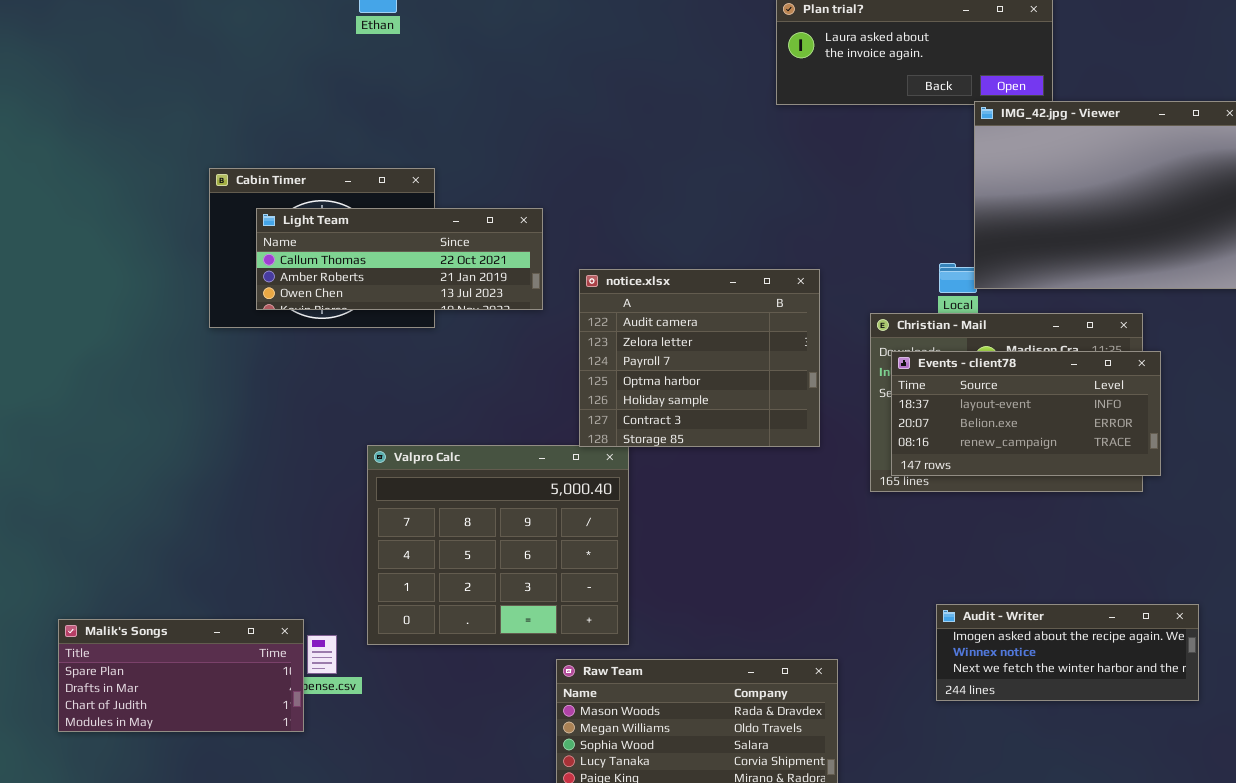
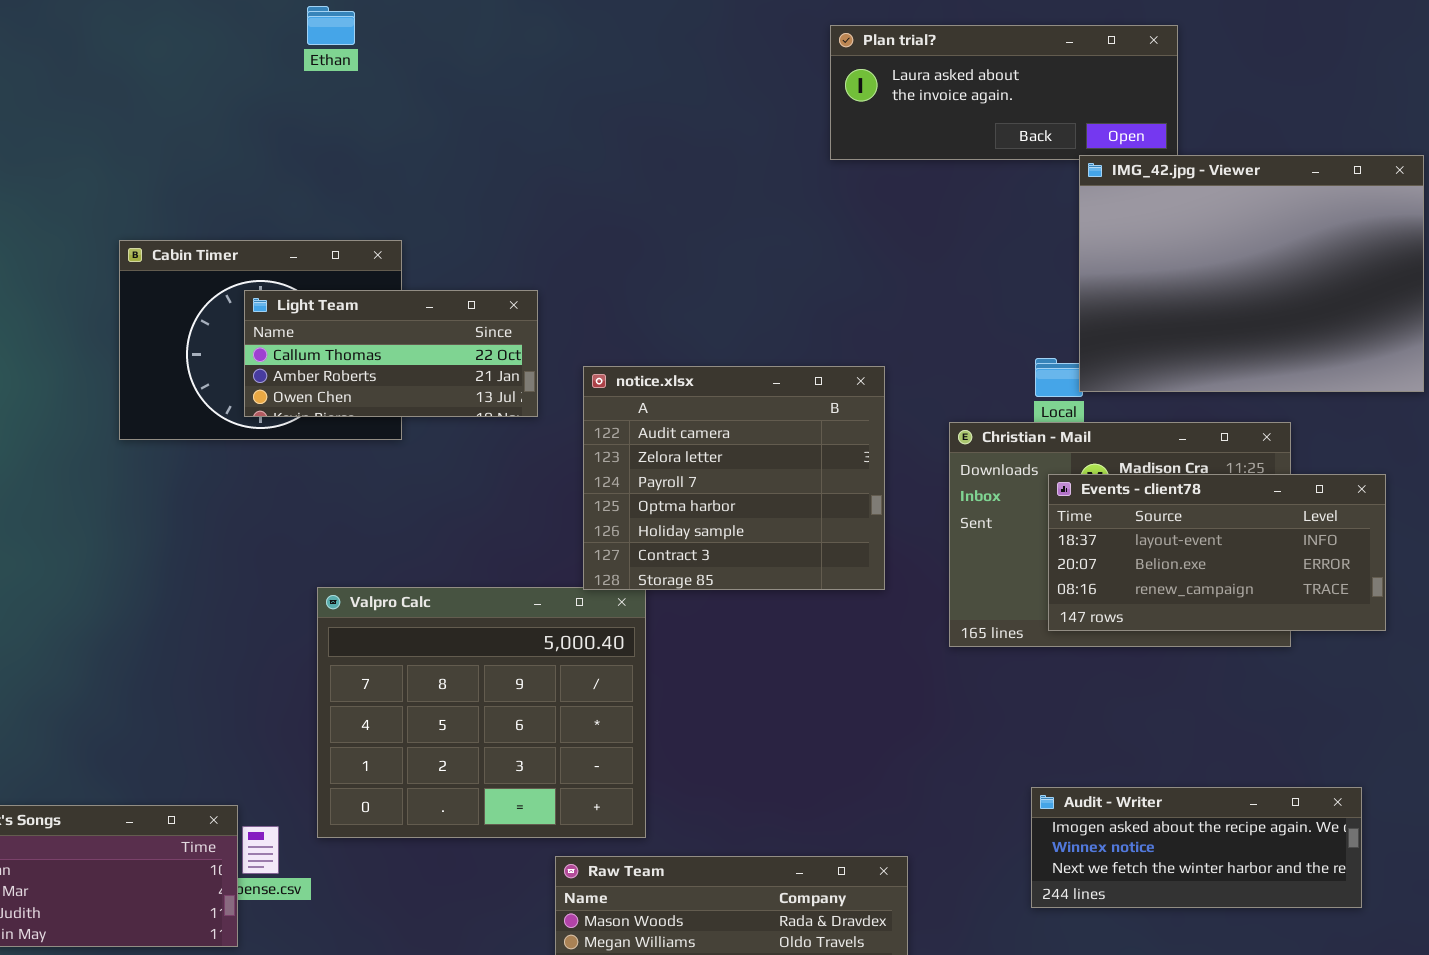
Light Team: [256,208,543,310] -> [244,290,538,417], resized
Events - client78: [891,351,1161,476] -> [1048,474,1386,631], moved

